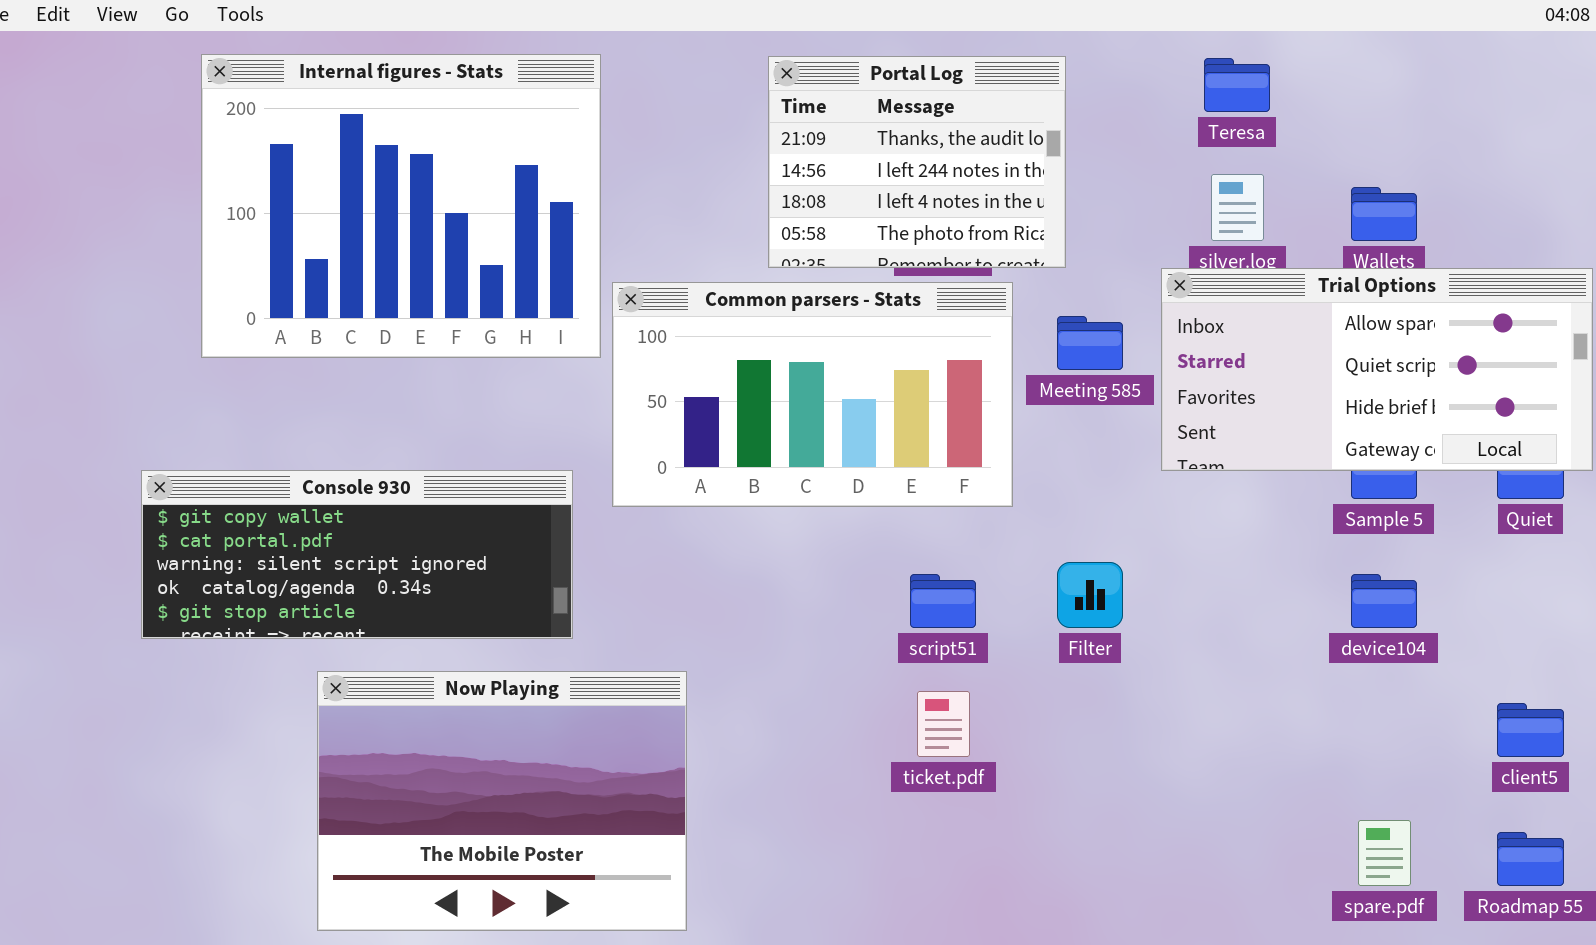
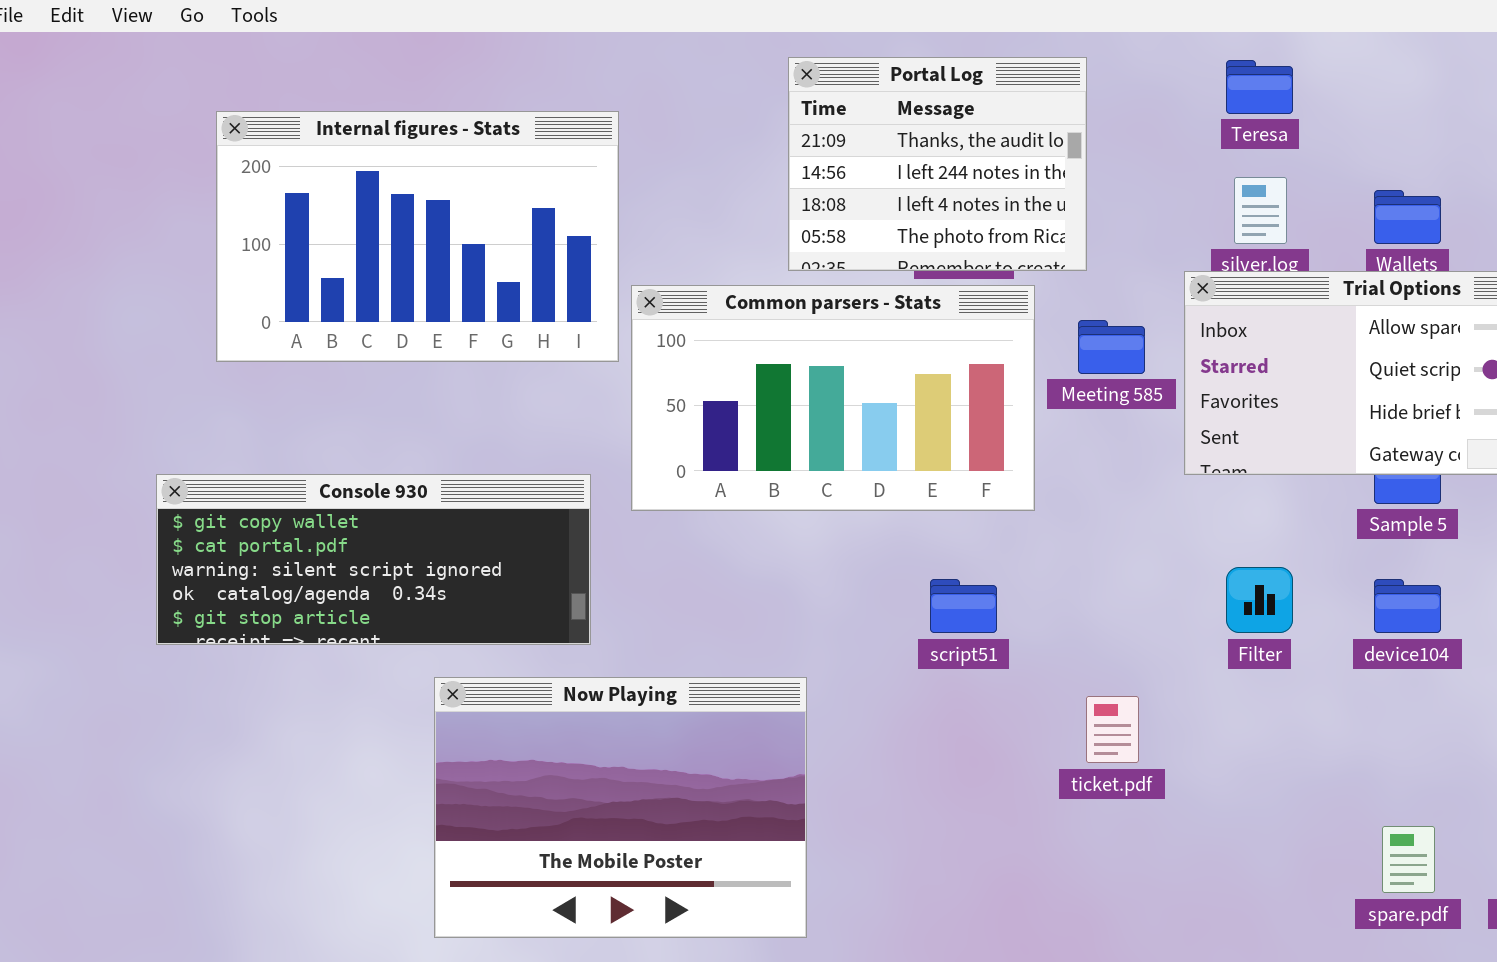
Internal figures - Stats: [201,54,601,358] -> [216,111,619,362], resized
Filter: [1057,562,1123,628] -> [1226,567,1293,633], moved
Now Playing: [317,671,687,931] -> [434,677,807,938], moved
ticket.pdf: [917,691,970,757] -> [1086,696,1139,763], moved

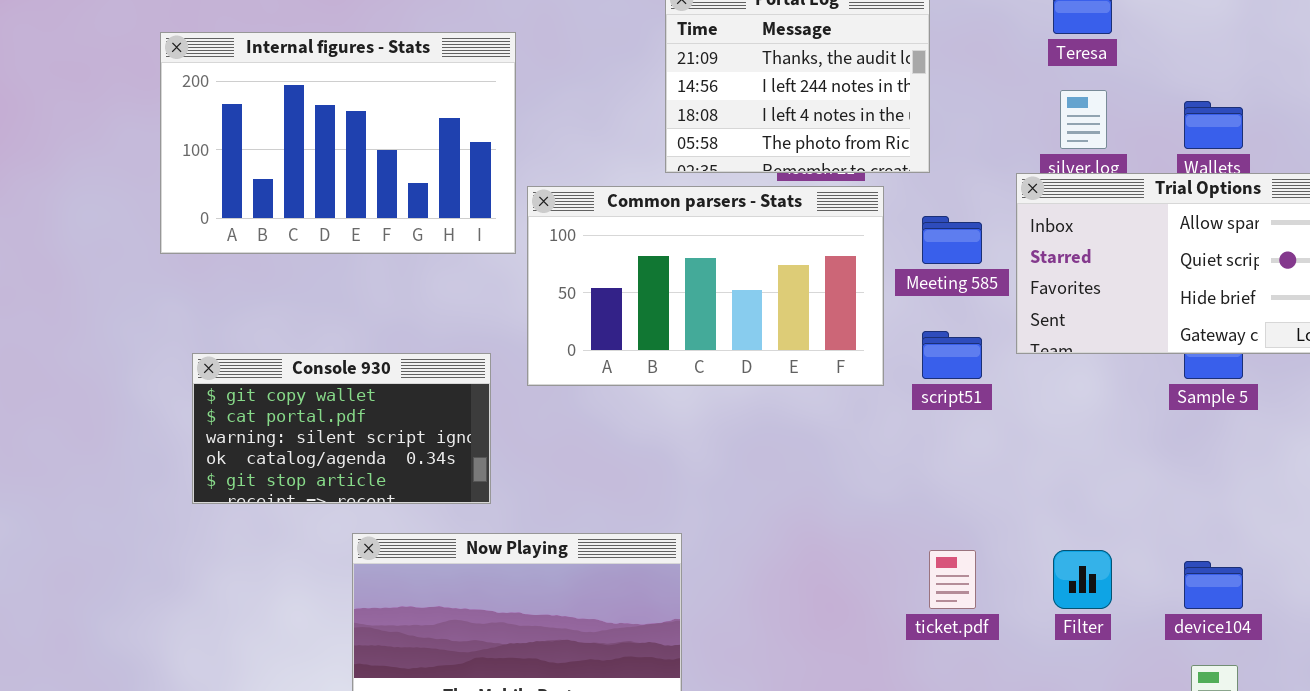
Console 930: [156,474,591,645] -> [192,353,491,504], resized
Filter: [1226,567,1293,633] -> [1053,550,1112,609], moved
script51: [930,579,997,633] -> [922,331,982,379], moved
device104: [1374,579,1441,633] -> [1184,561,1243,609], moved

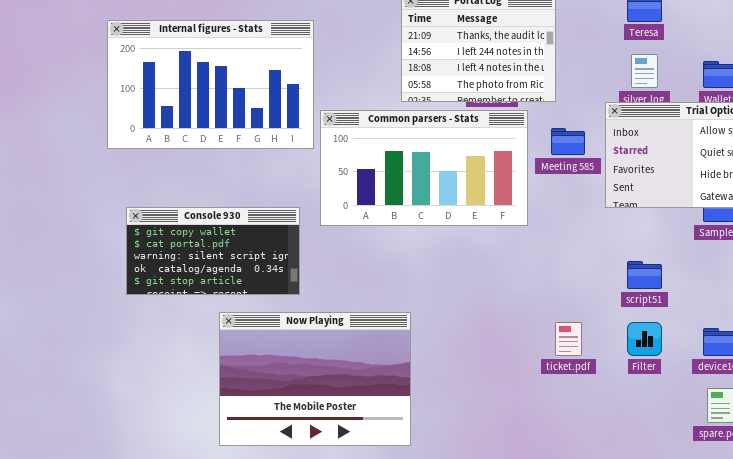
script51: [922,331,982,379] -> [627,261,662,289], moved

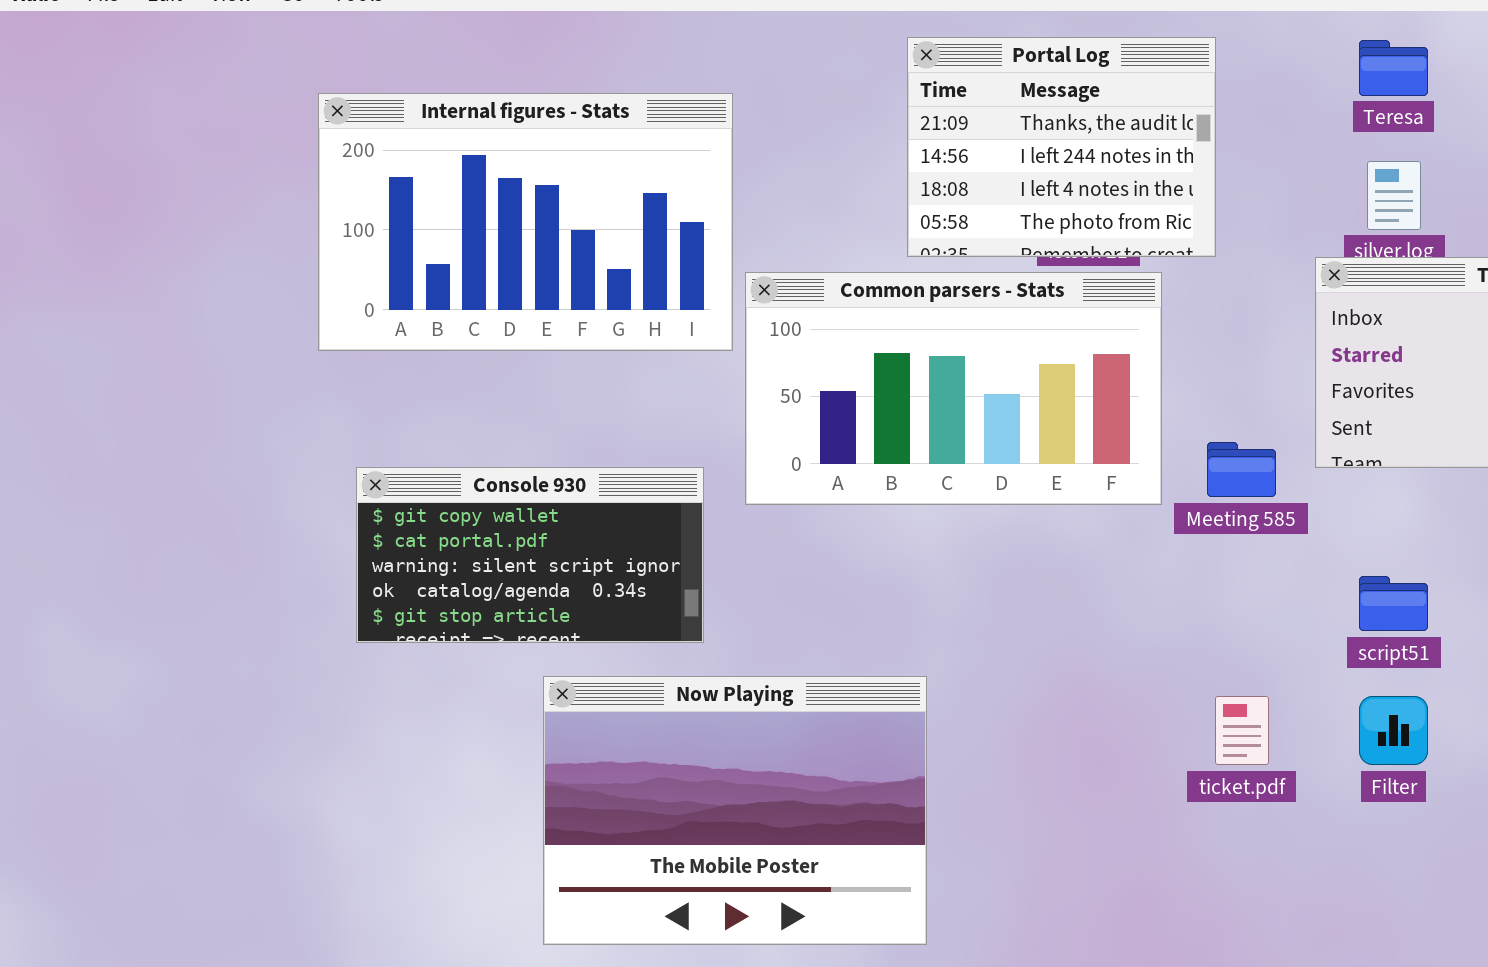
Meeting 585: [551,128,585,155] -> [1207,442,1276,497], moved

